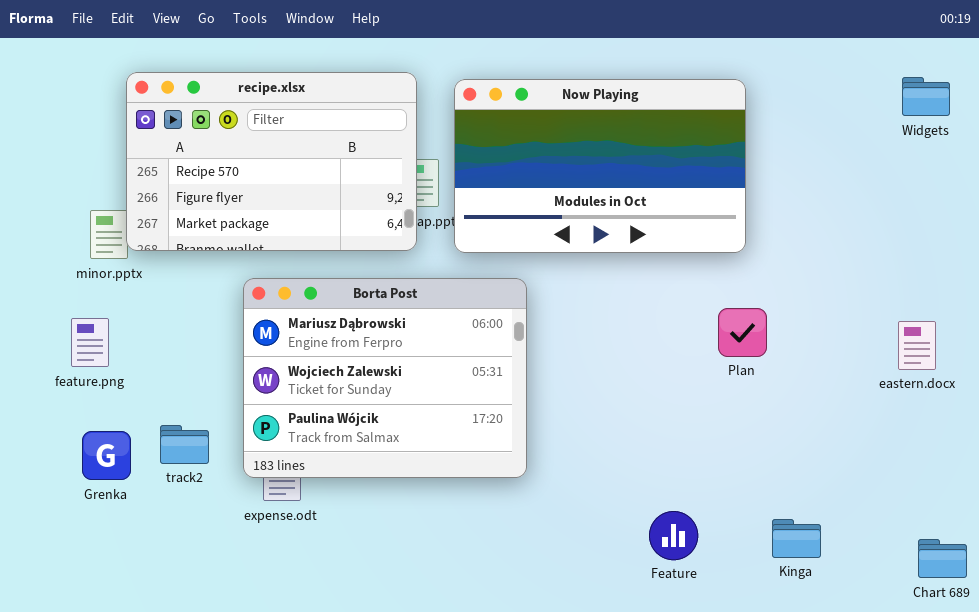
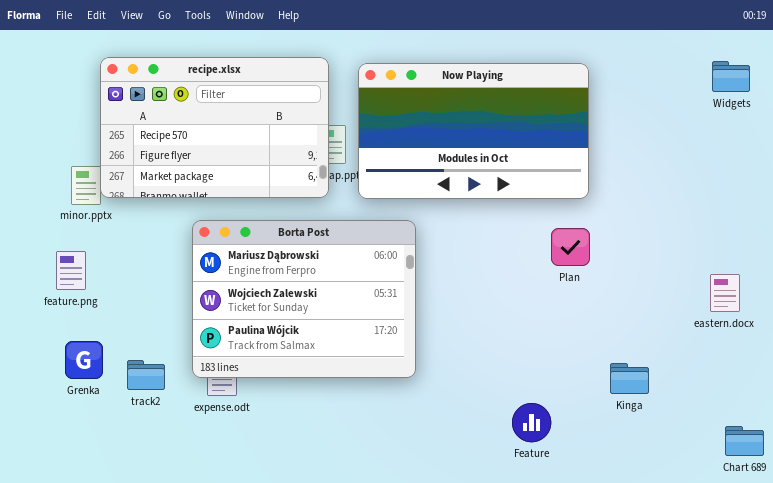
Plan: [718,308,767,357] -> [551,228,590,266], moved
eastern.docx: [898,321,936,370] -> [710,274,740,312], moved
track2: [160,425,209,464] -> [127,360,165,390], moved
Kinga: [772,519,821,558] -> [610,363,649,394], moved

